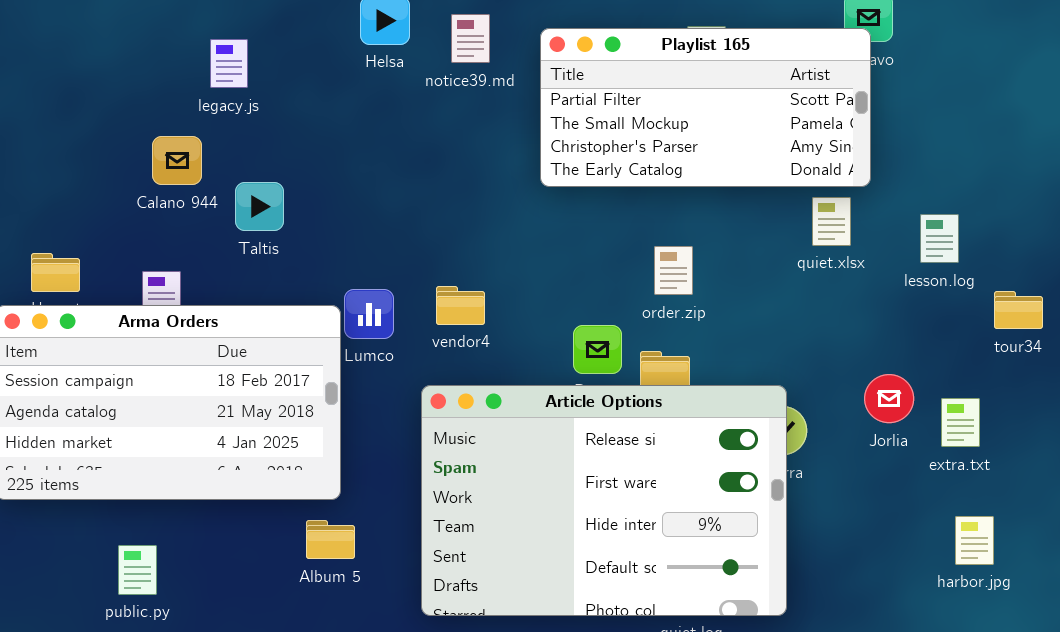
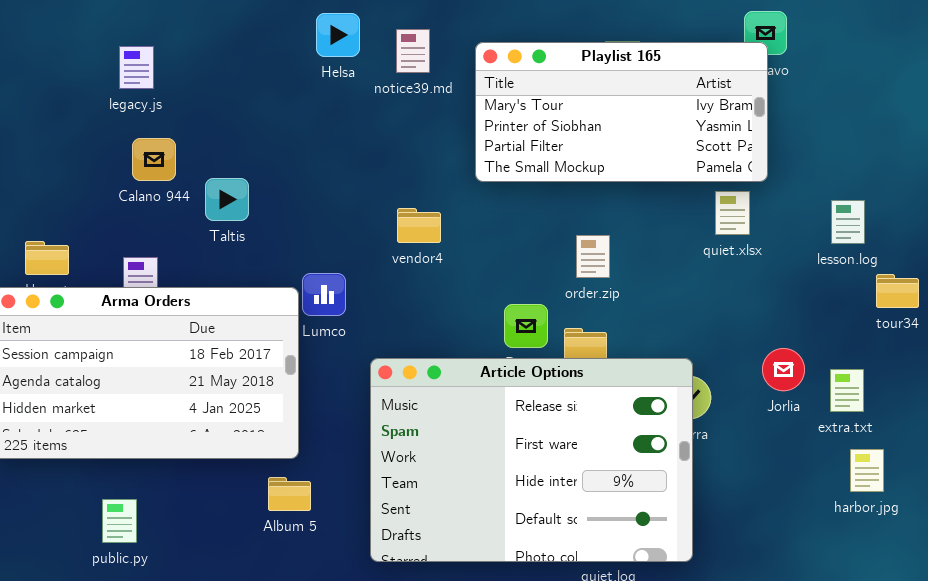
Playlist 165: [540,28,871,187] -> [475,42,768,182], scrolled up 2 rows
legacy.js: [210,39,248,88] -> [119,46,154,89], moved
lesson.log: [920,214,959,263] -> [831,200,865,244], moved
vendor4: [436,286,485,325] -> [397,208,441,243], moved
harbor.jpg: [955,516,994,565] -> [850,449,884,492], moved

